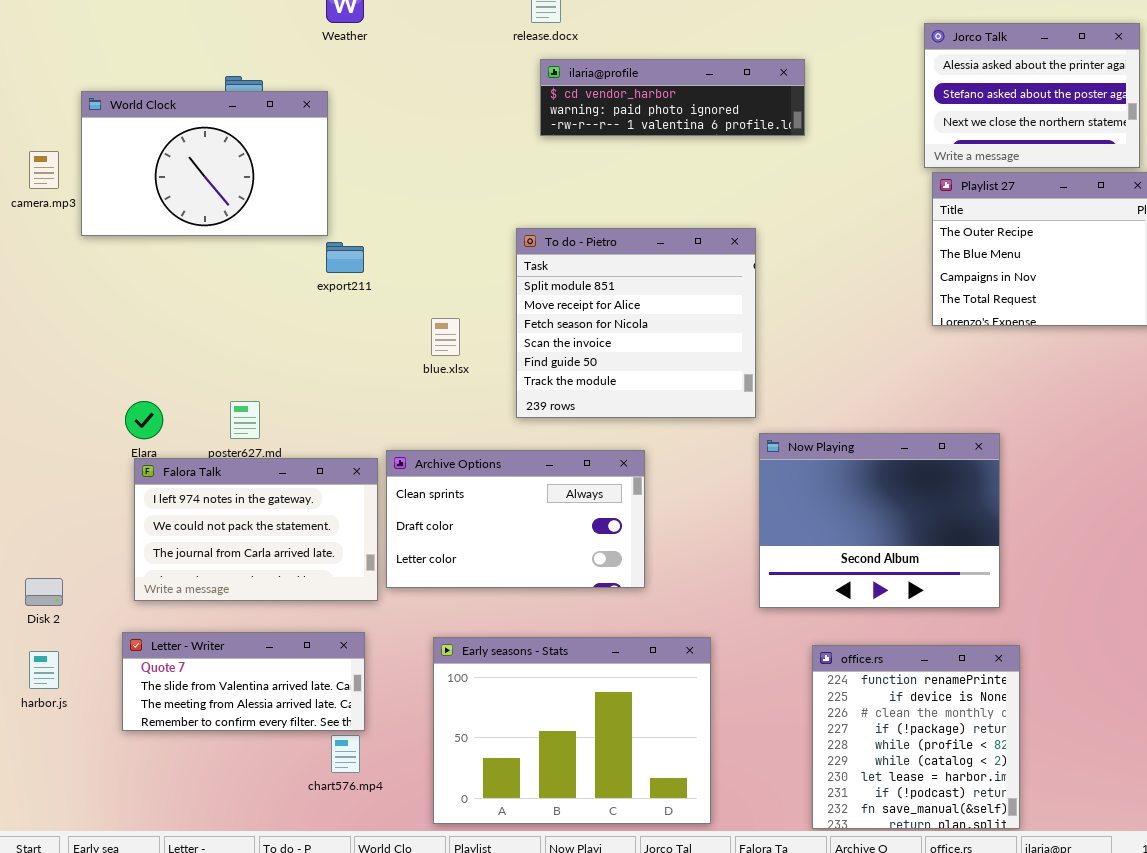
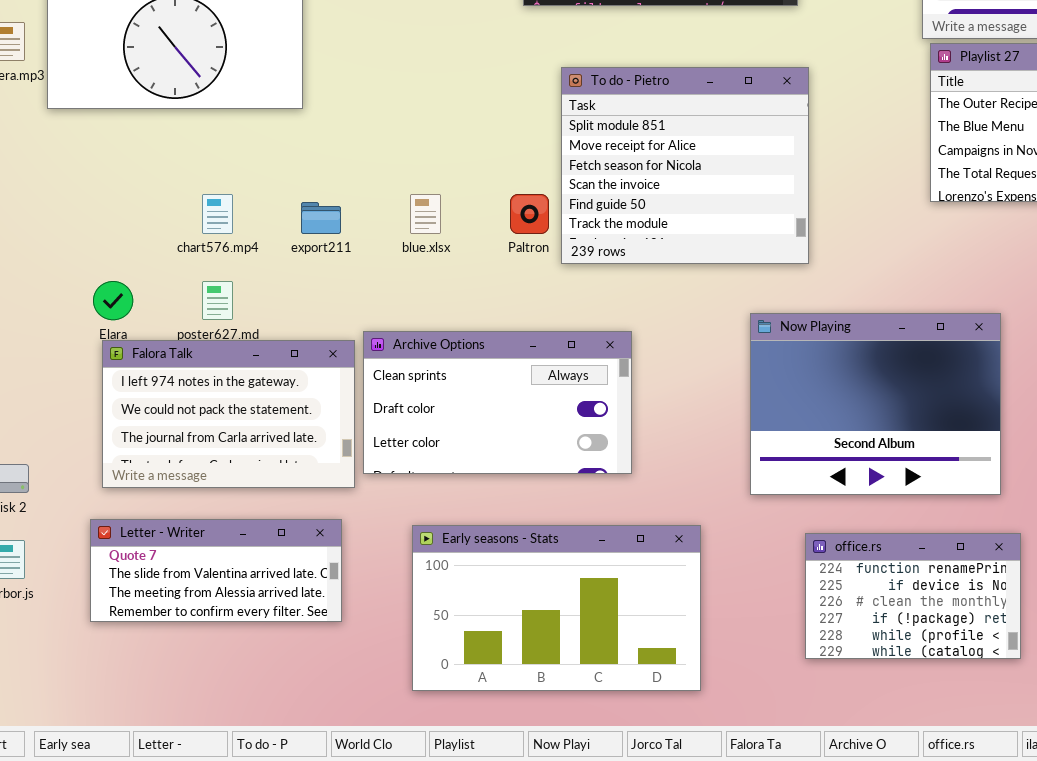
To do - Pietro: [516,228,756,418] -> [561,67,809,264], moved
export211: [326,242,364,273] -> [301,202,341,234], moved
Early seasons - Stats: [433,637,711,824] -> [412,525,701,691], resized
office.rs: [812,645,1020,829] -> [805,533,1021,659], resized
chart576.mp4: [331,735,360,773] -> [202,194,233,234], moved

